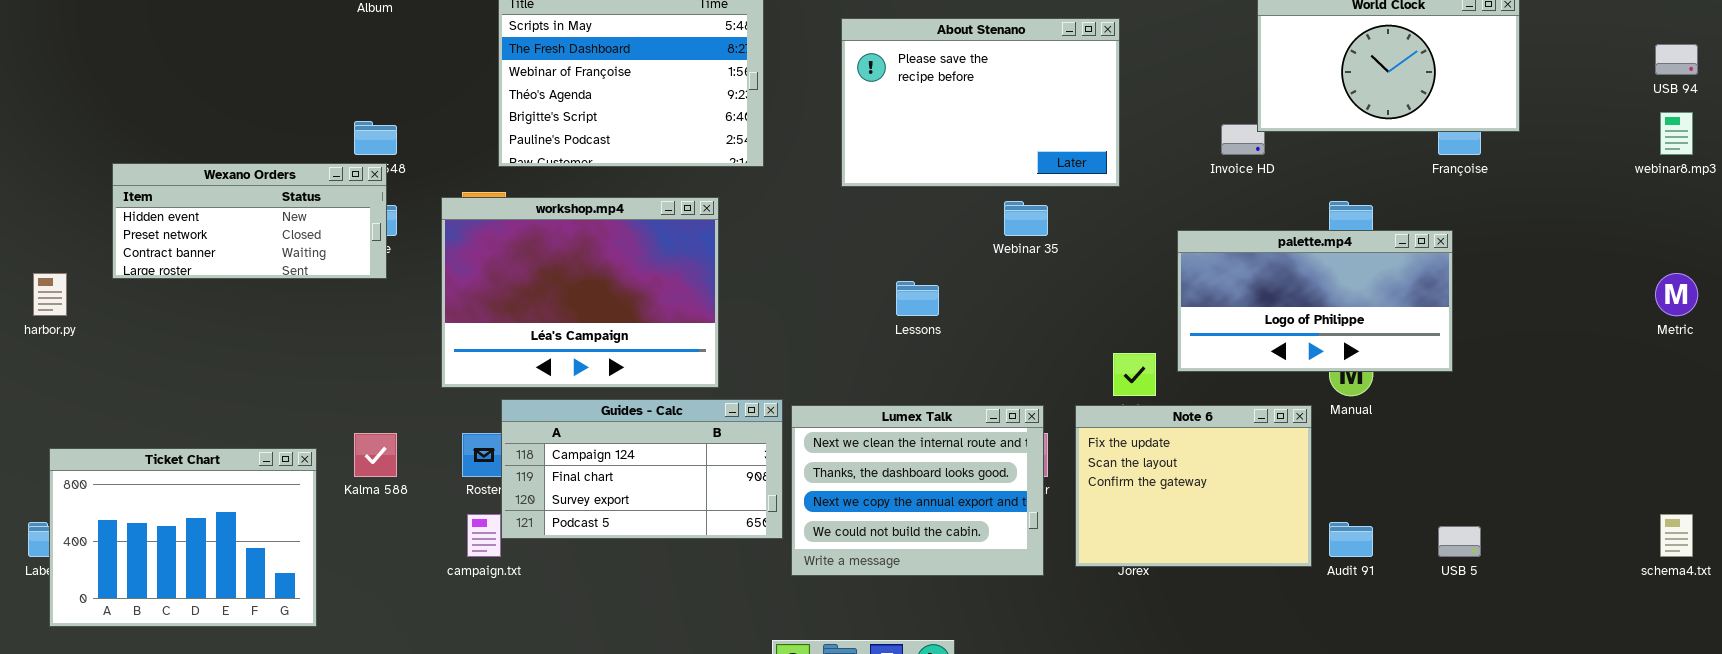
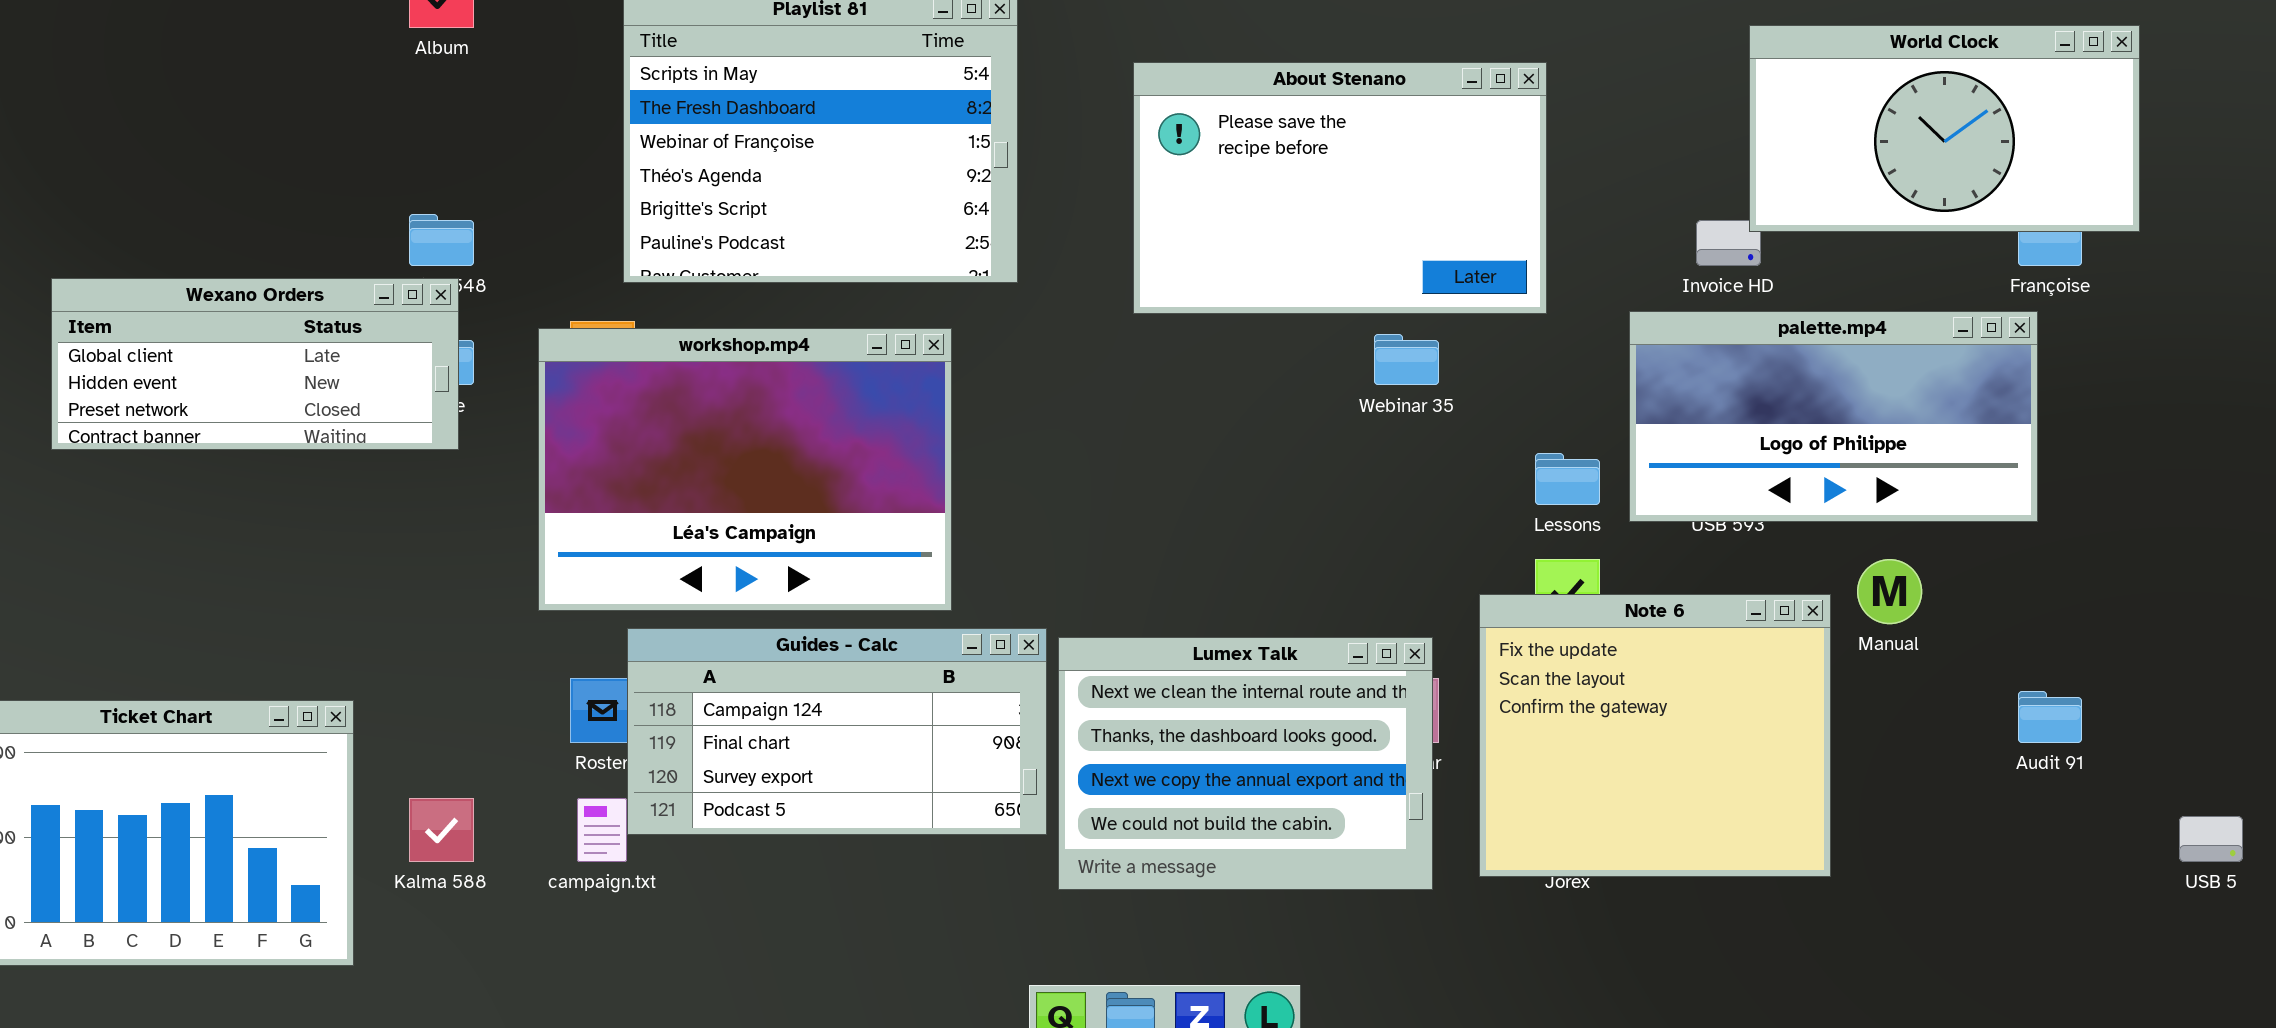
Wexano Orders: [112,163,387,279] -> [51,278,459,450], scrolled up 1 row
palette.mp4: [1177,230,1453,372] -> [1629,311,2038,522], moved
Lessons: [896,281,939,316] -> [1535,453,1600,505], moved
Note 6: [1075,405,1312,567] -> [1479,594,1831,877], resized
Kalma 588: [354,433,397,477] -> [409,798,474,862], moved
Audit 91: [1329,522,1373,557] -> [2018,691,2082,743], moved
USB 5: [1438,526,1481,557] -> [2179,816,2243,862], moved

